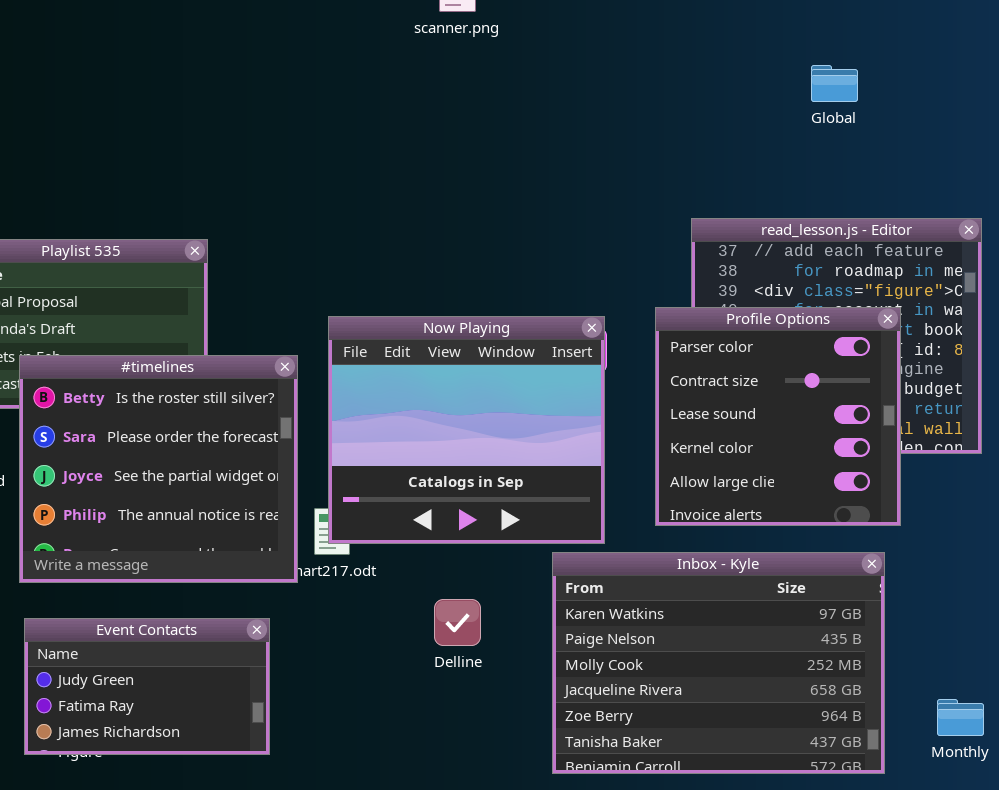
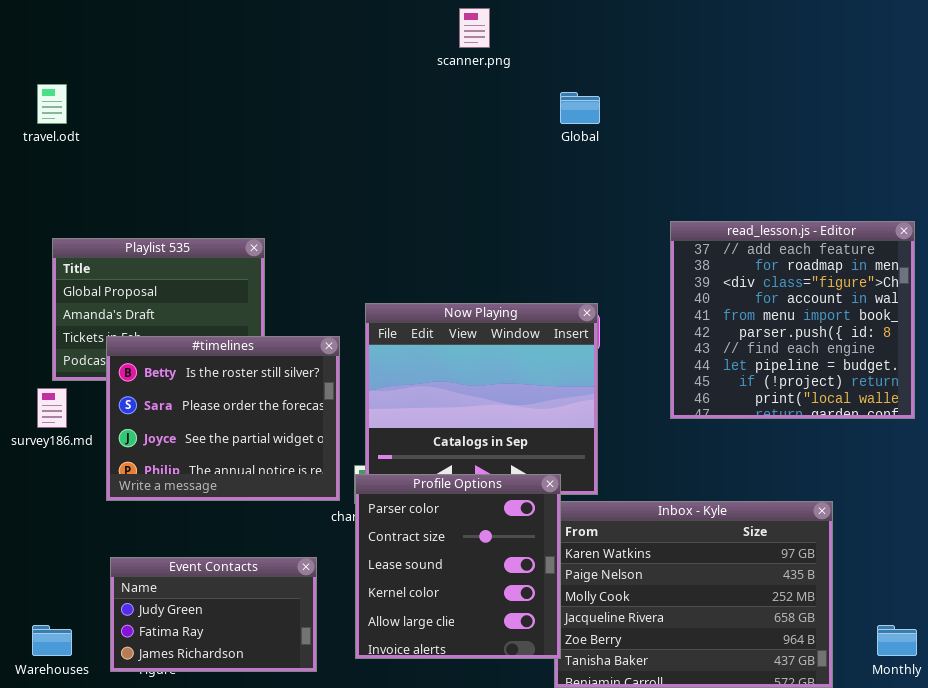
Global: [811,65,858,102] -> [560,92,600,124], moved
Profile Options: [655,307,901,526] -> [355,474,561,659], moved
#timelines: [19,355,298,583] -> [106,336,340,501], resized

